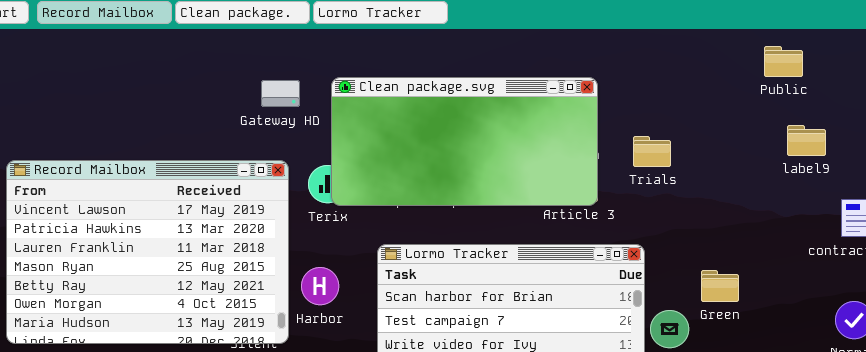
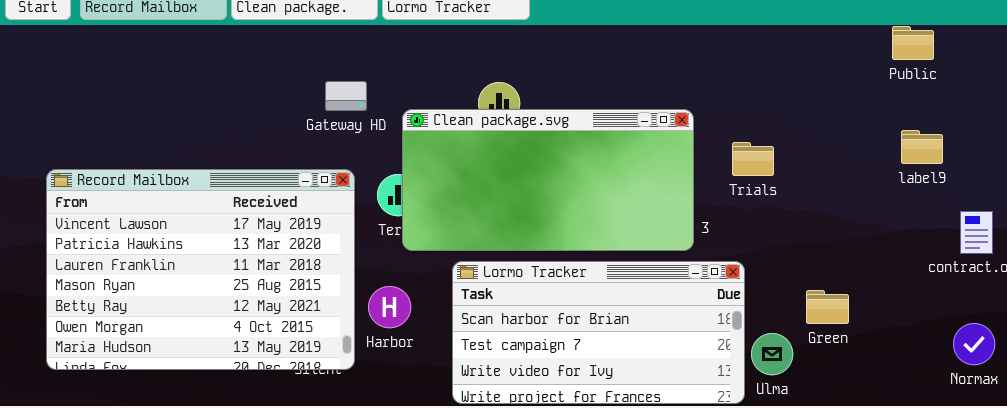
Public: [764,46,803,77] -> [892,26,934,60], moved
Clean package.svg: [331,77,598,206] -> [402,109,694,251], moved

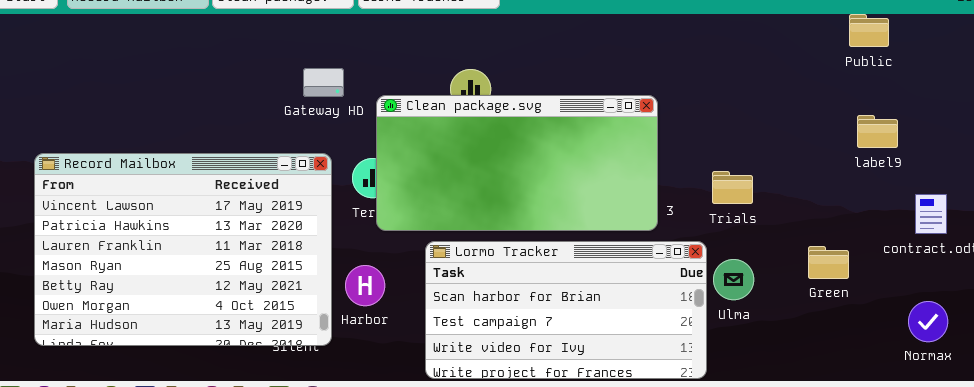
Trials: [732,142,774,176] -> [712,171,753,204], moved
Green: [806,290,849,324] -> [808,246,849,279], moved
Ulma: [751,333,793,375] -> [713,259,754,300], moved

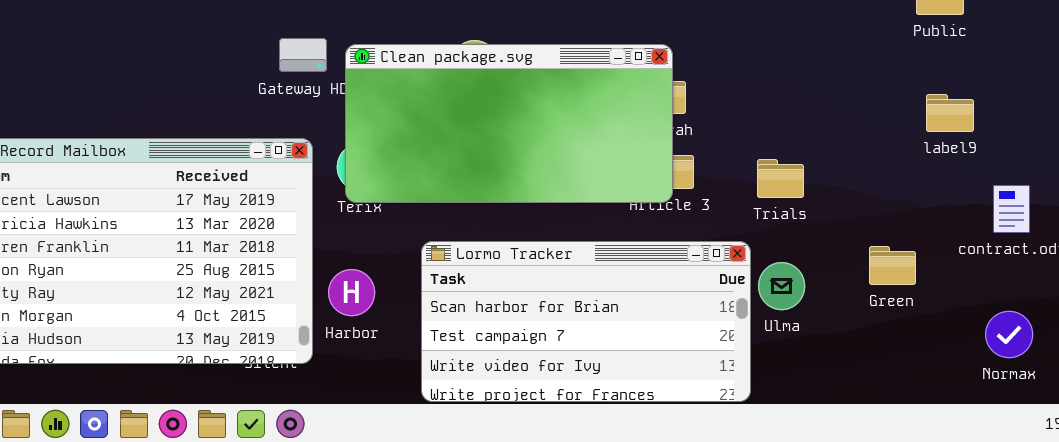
Clean package.svg: [376,95,658,231] -> [345,44,673,203], moved

